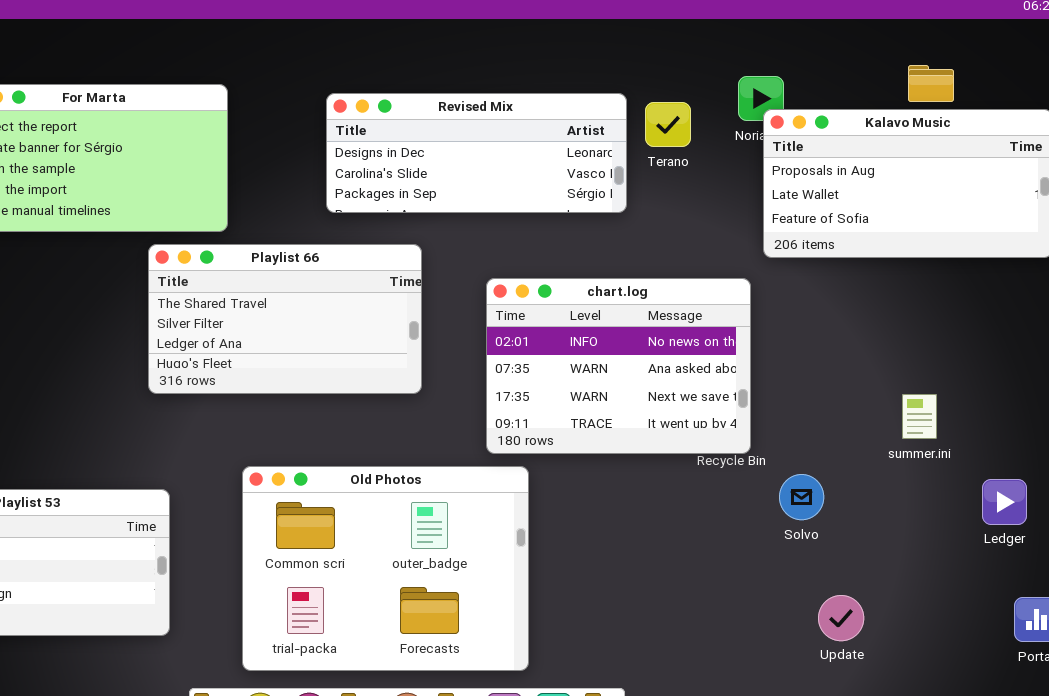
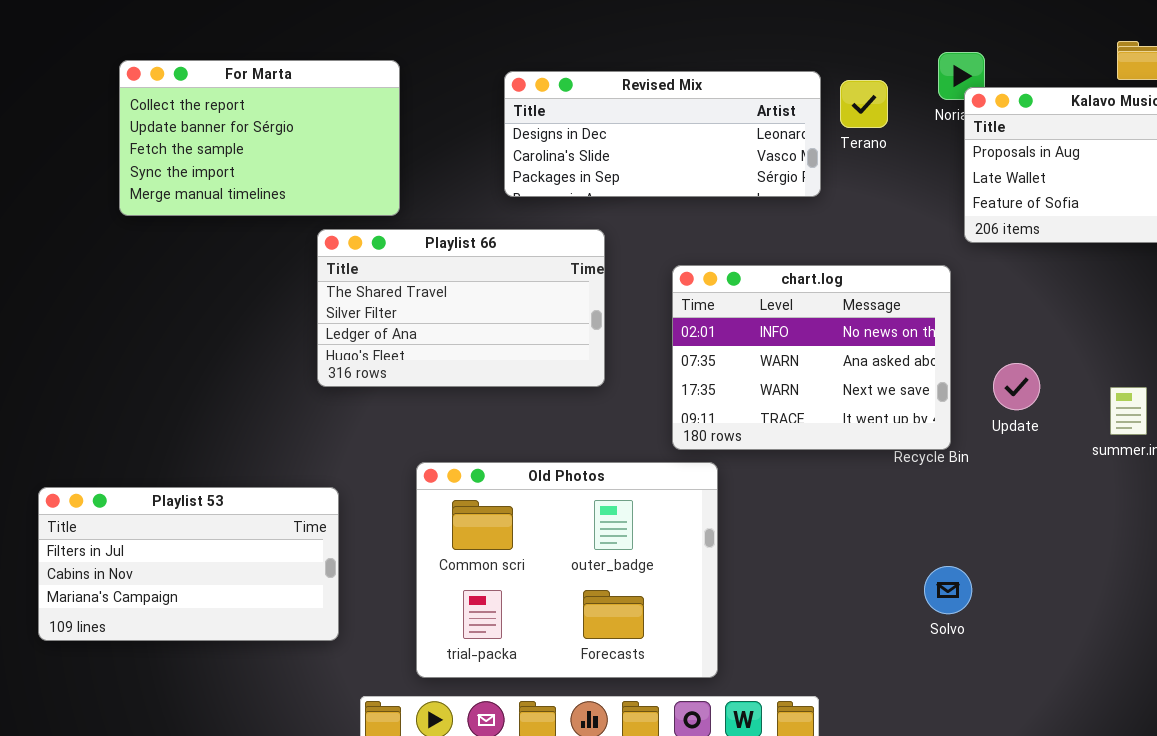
Solvo: [779,474,824,520] -> [924,566,972,614], moved
Update: [818,595,864,641] -> [993,363,1040,410], moved

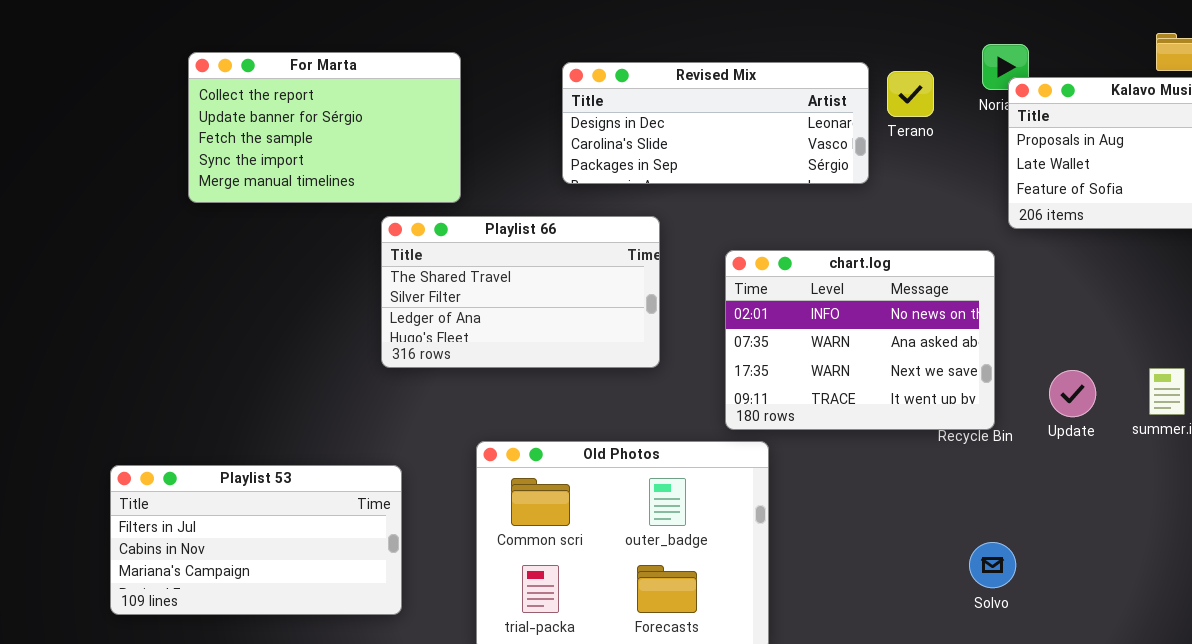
Update: [993,363,1040,410] -> [1049,370,1096,417], moved

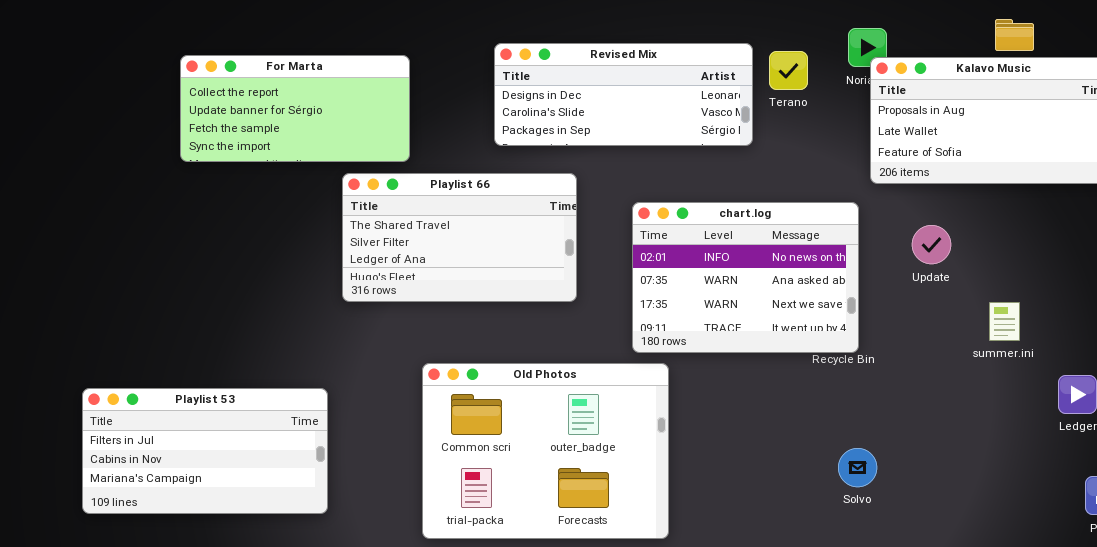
For Marta: [188,52,461,203] -> [180,55,410,162], resized
Update: [1049,370,1096,417] -> [912,225,951,264], moved
Playlist 53: [110,465,402,615] -> [82,388,328,514], moved

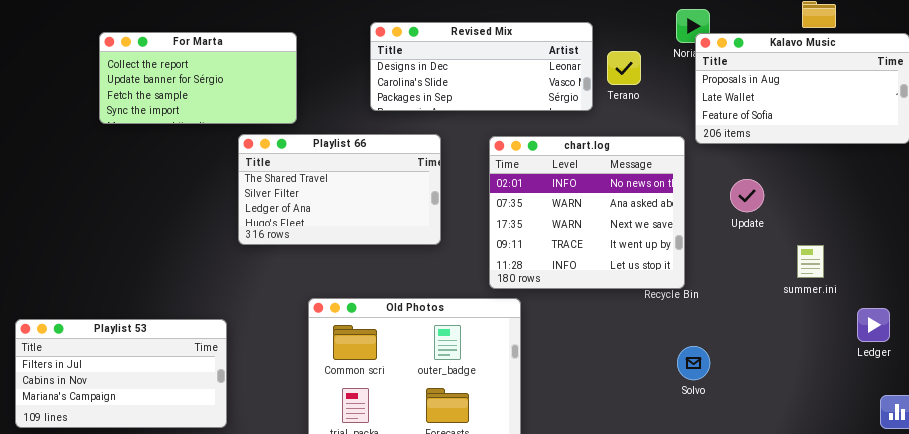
Terano: [769,51,808,90] -> [607,51,641,85], moved
chart.log: [632,202,859,353] -> [489,136,685,289], resized
Solvo: [838,448,877,487] -> [677,346,710,380], moved

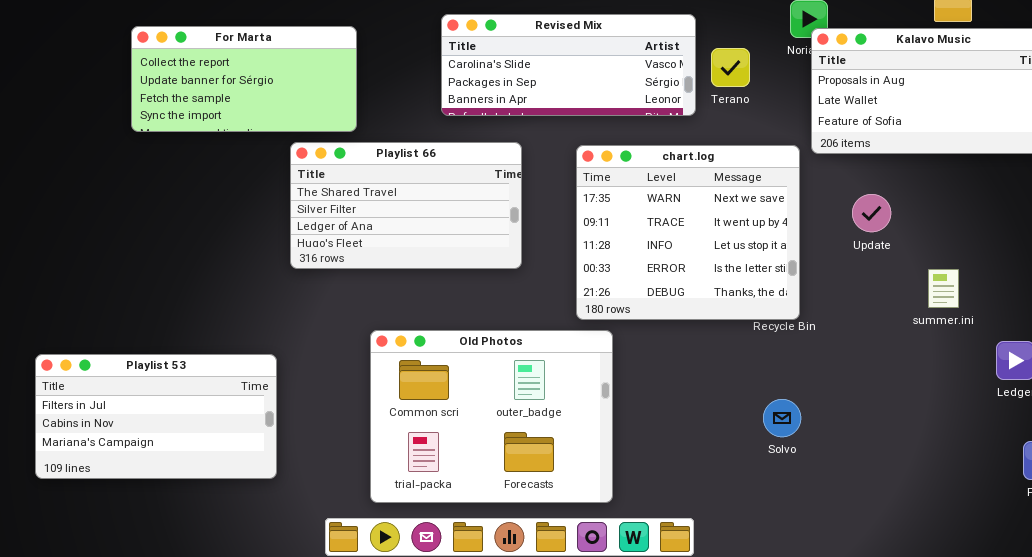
Revised Mix: [370,22,593,111] -> [441,14,696,116], scrolled down 1 row
chart.log: [489,136,685,289] -> [576,145,800,320], scrolled down 2 rows
Solvo: [677,346,710,380] -> [763,399,801,437], moved

